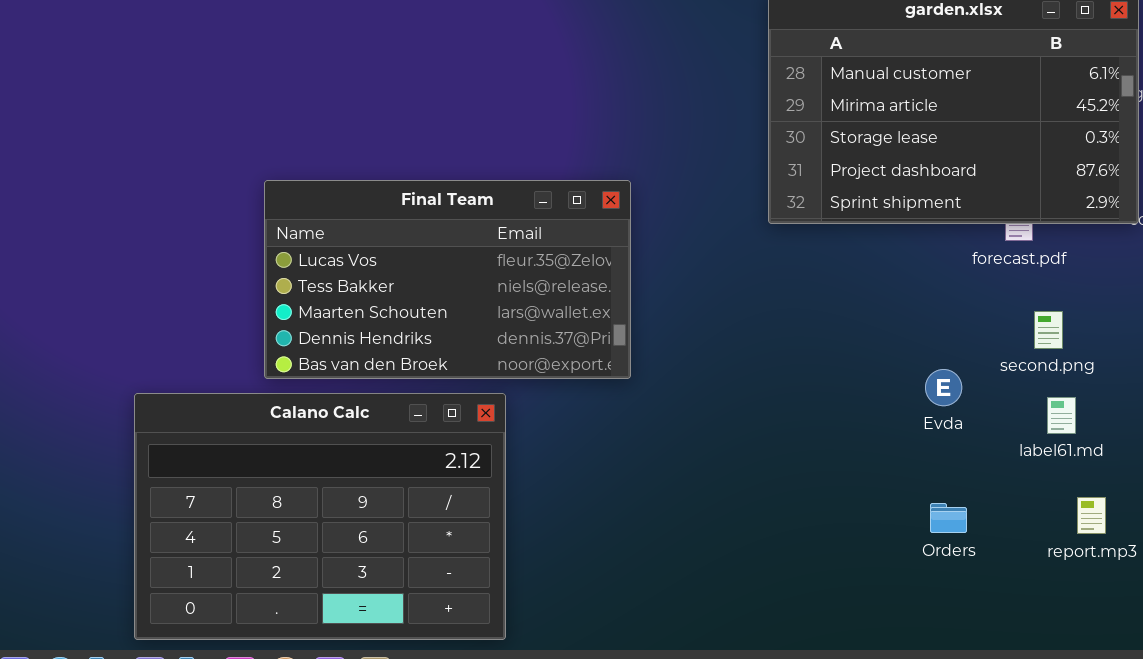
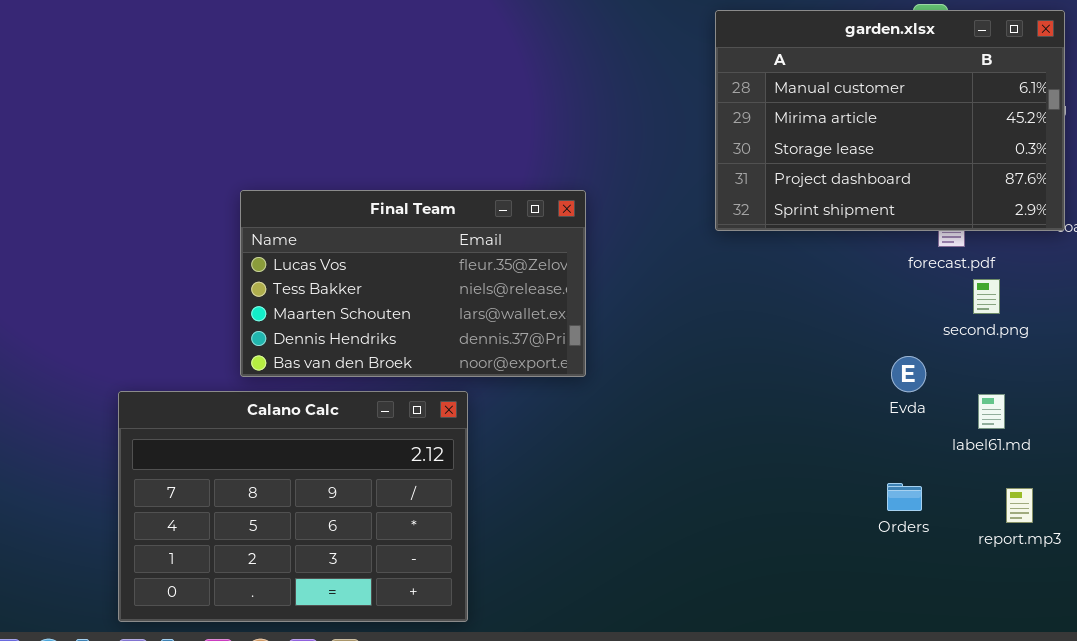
second.png: [1034,311,1063,349] -> [973,279,1000,314], moved
Evda: [925,369,962,406] -> [891,356,926,392], moved
Orders: [930,503,967,533] -> [887,483,922,511], moved

